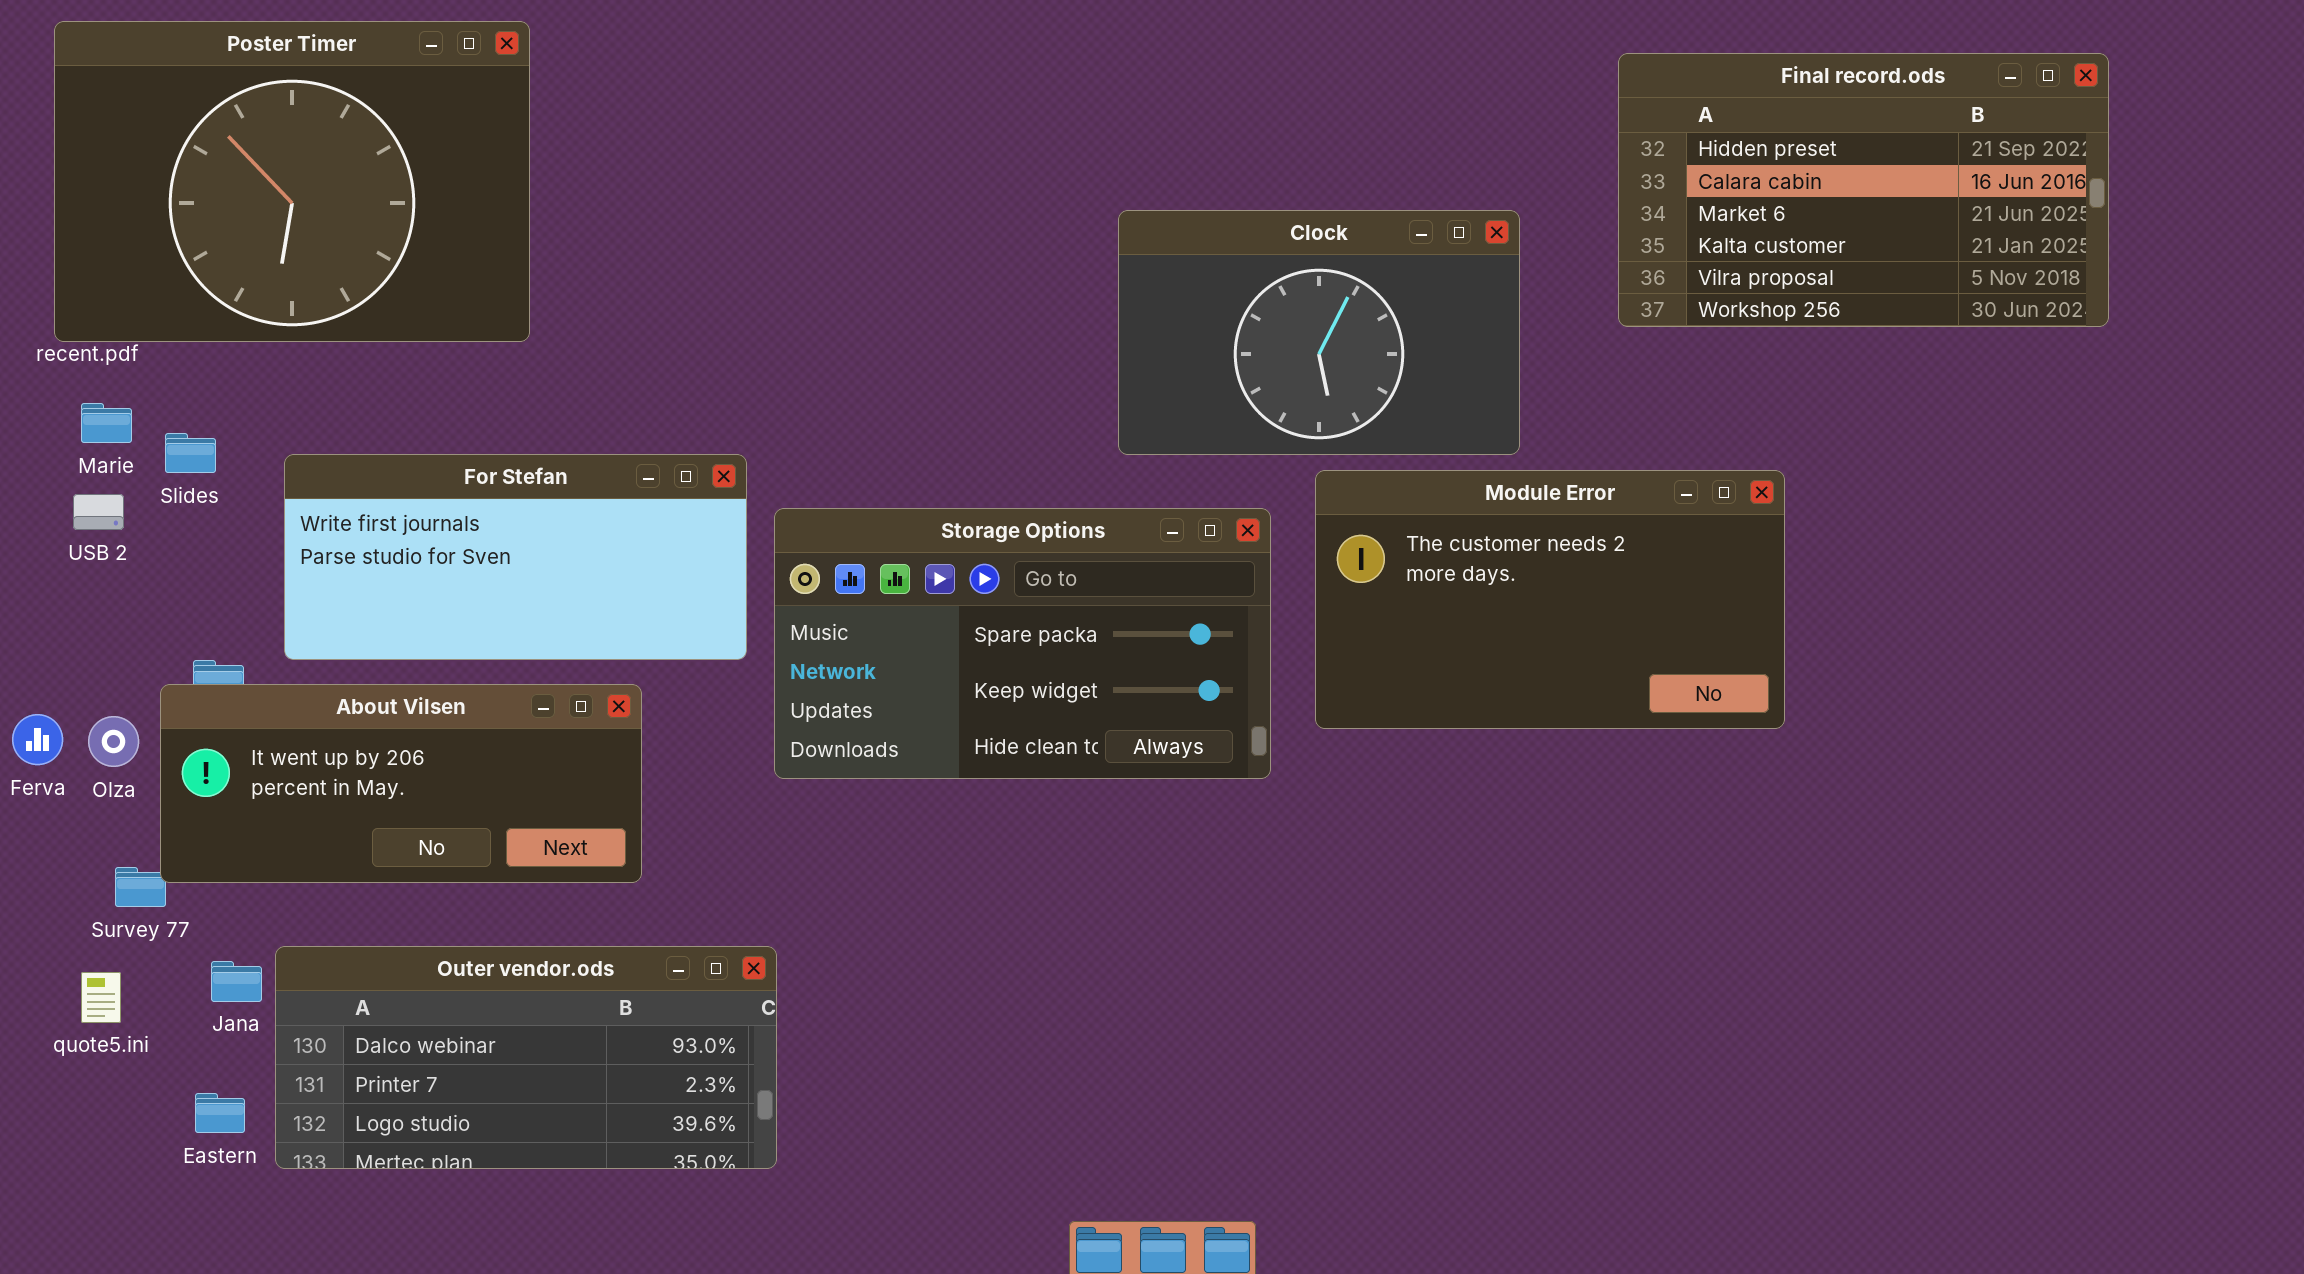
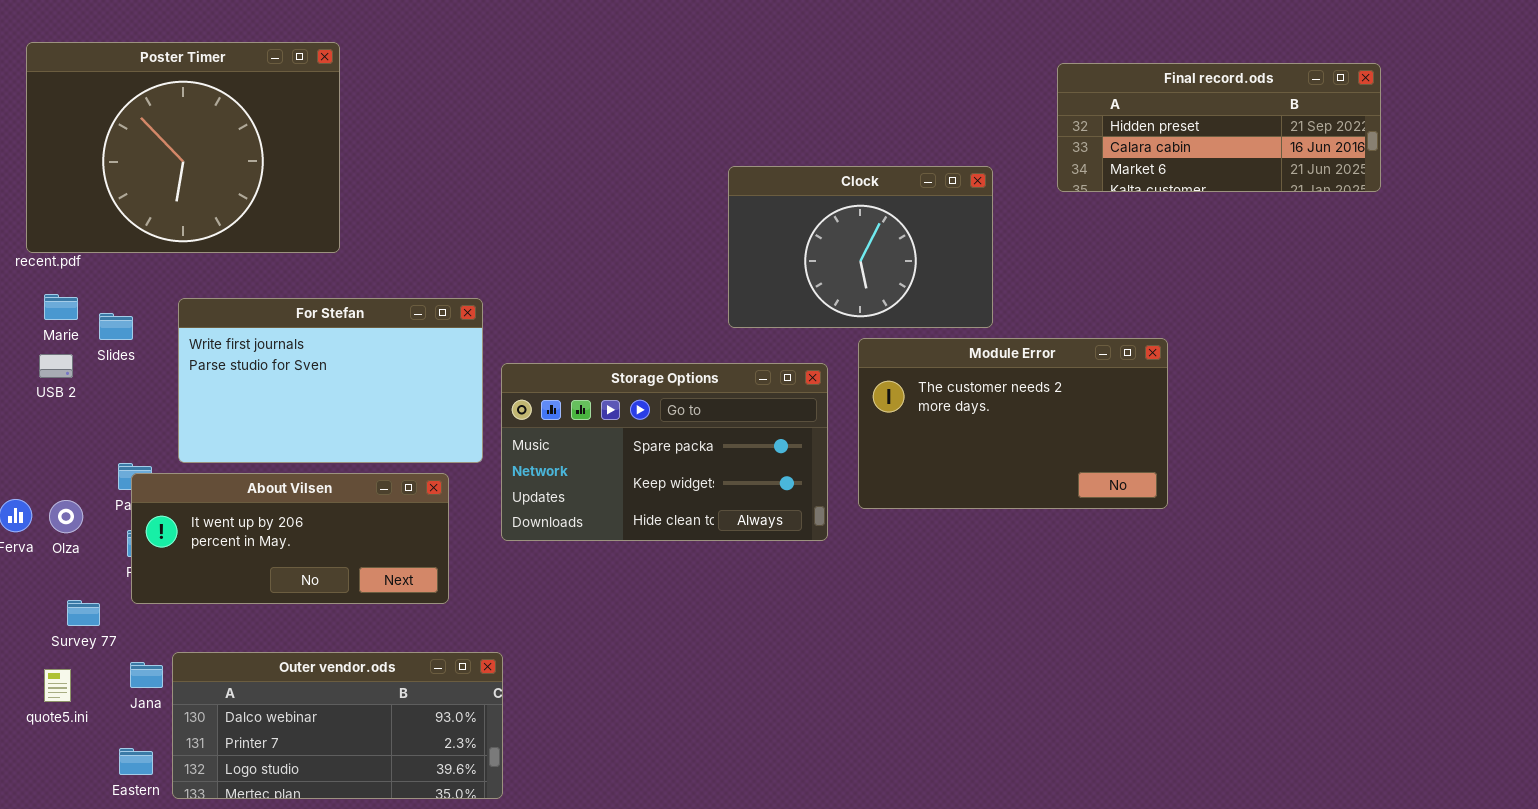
Final record.ods: [1618,53,2109,327] -> [1057,63,1381,192], resized
For Stefan: [284,454,747,660] -> [178,298,483,463], resized
About Vilsen: [160,684,642,883] -> [131,473,449,604], moved

